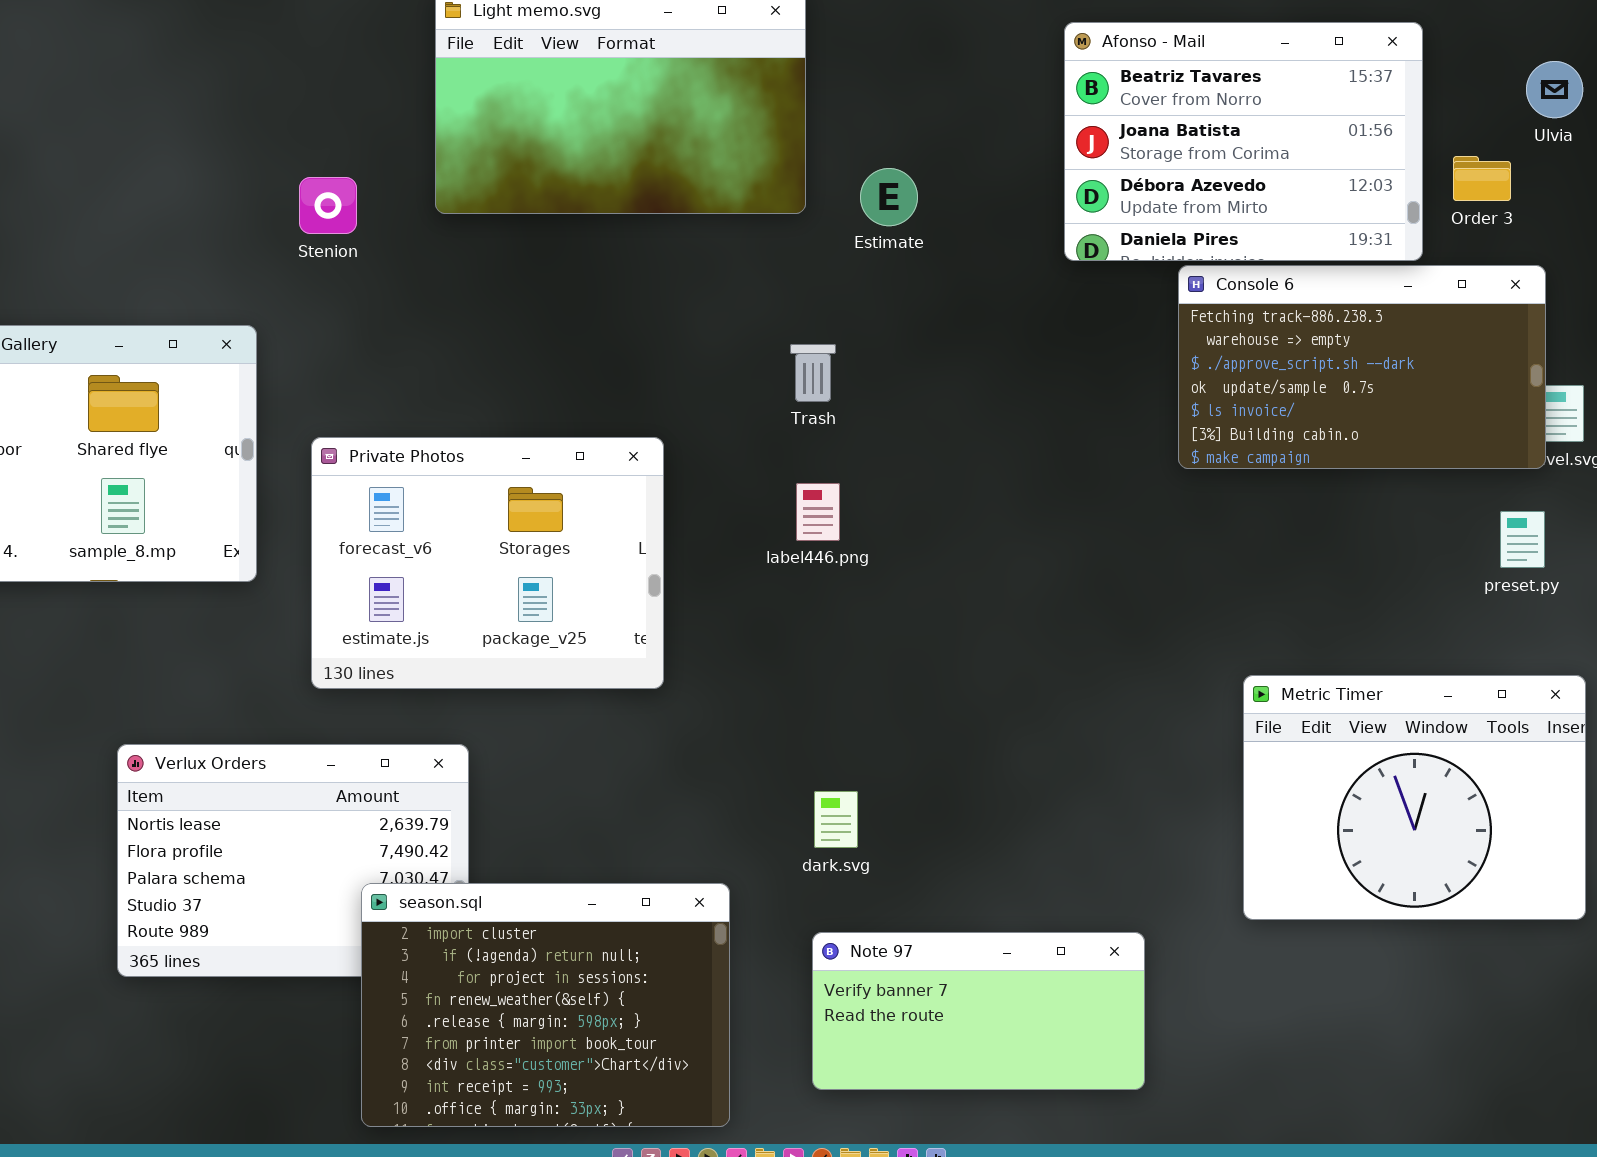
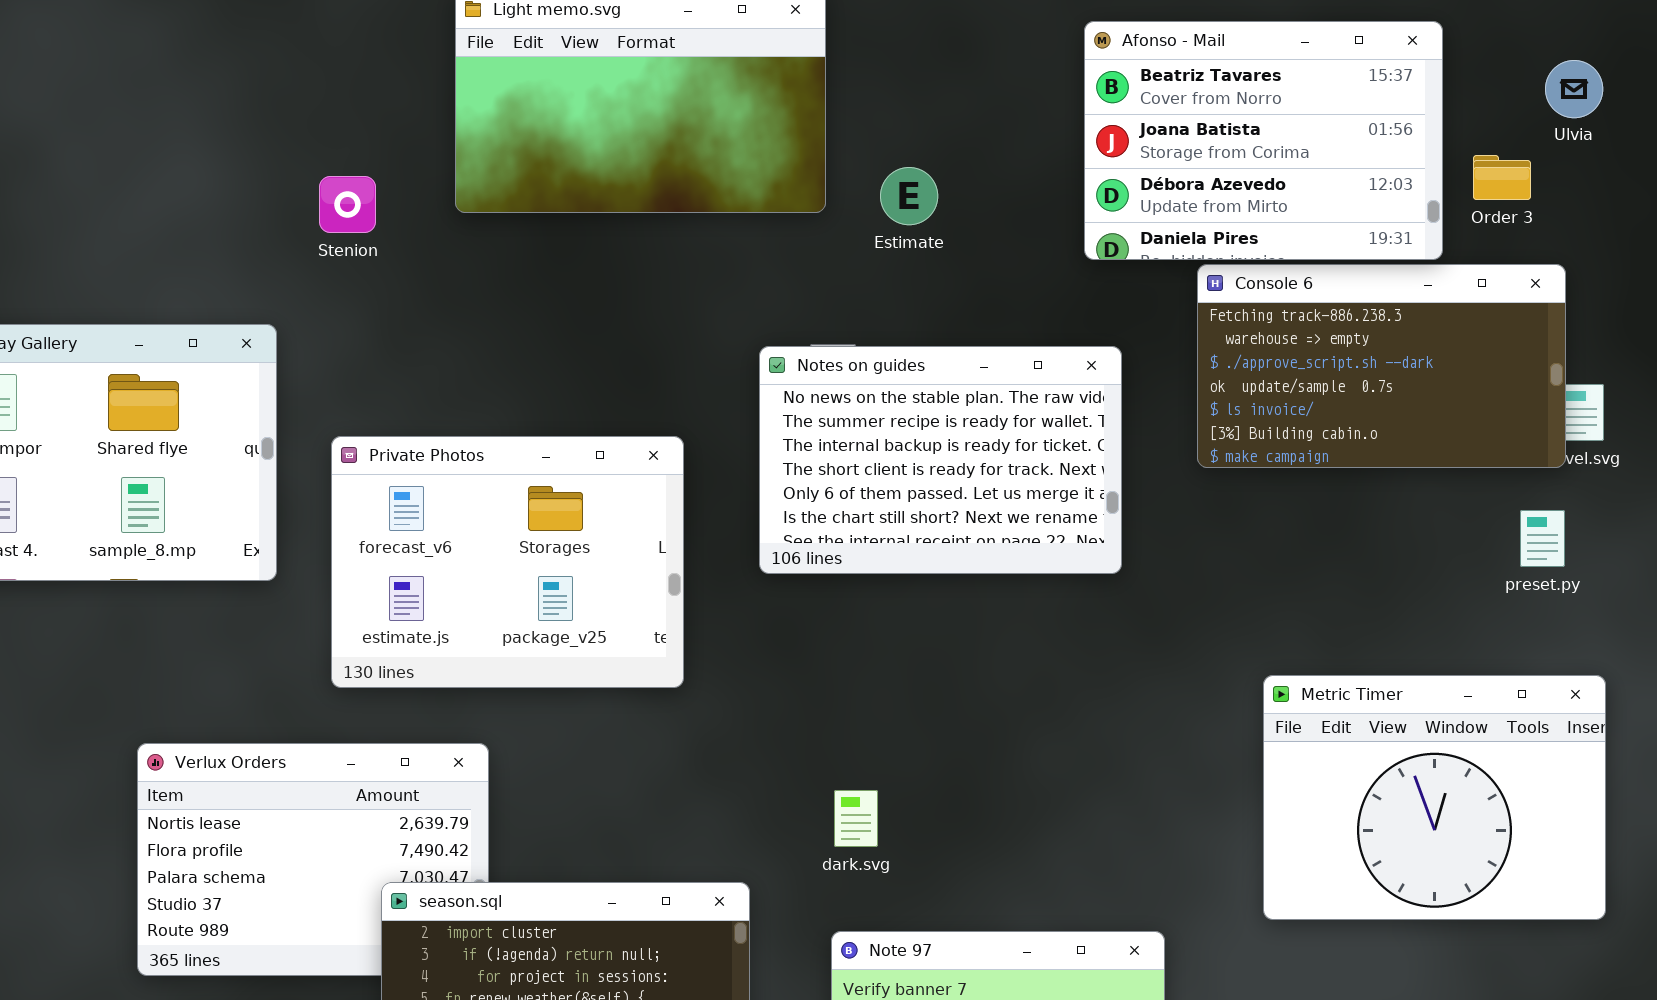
Notes on guides: none -> [759,346,1122,574], opened

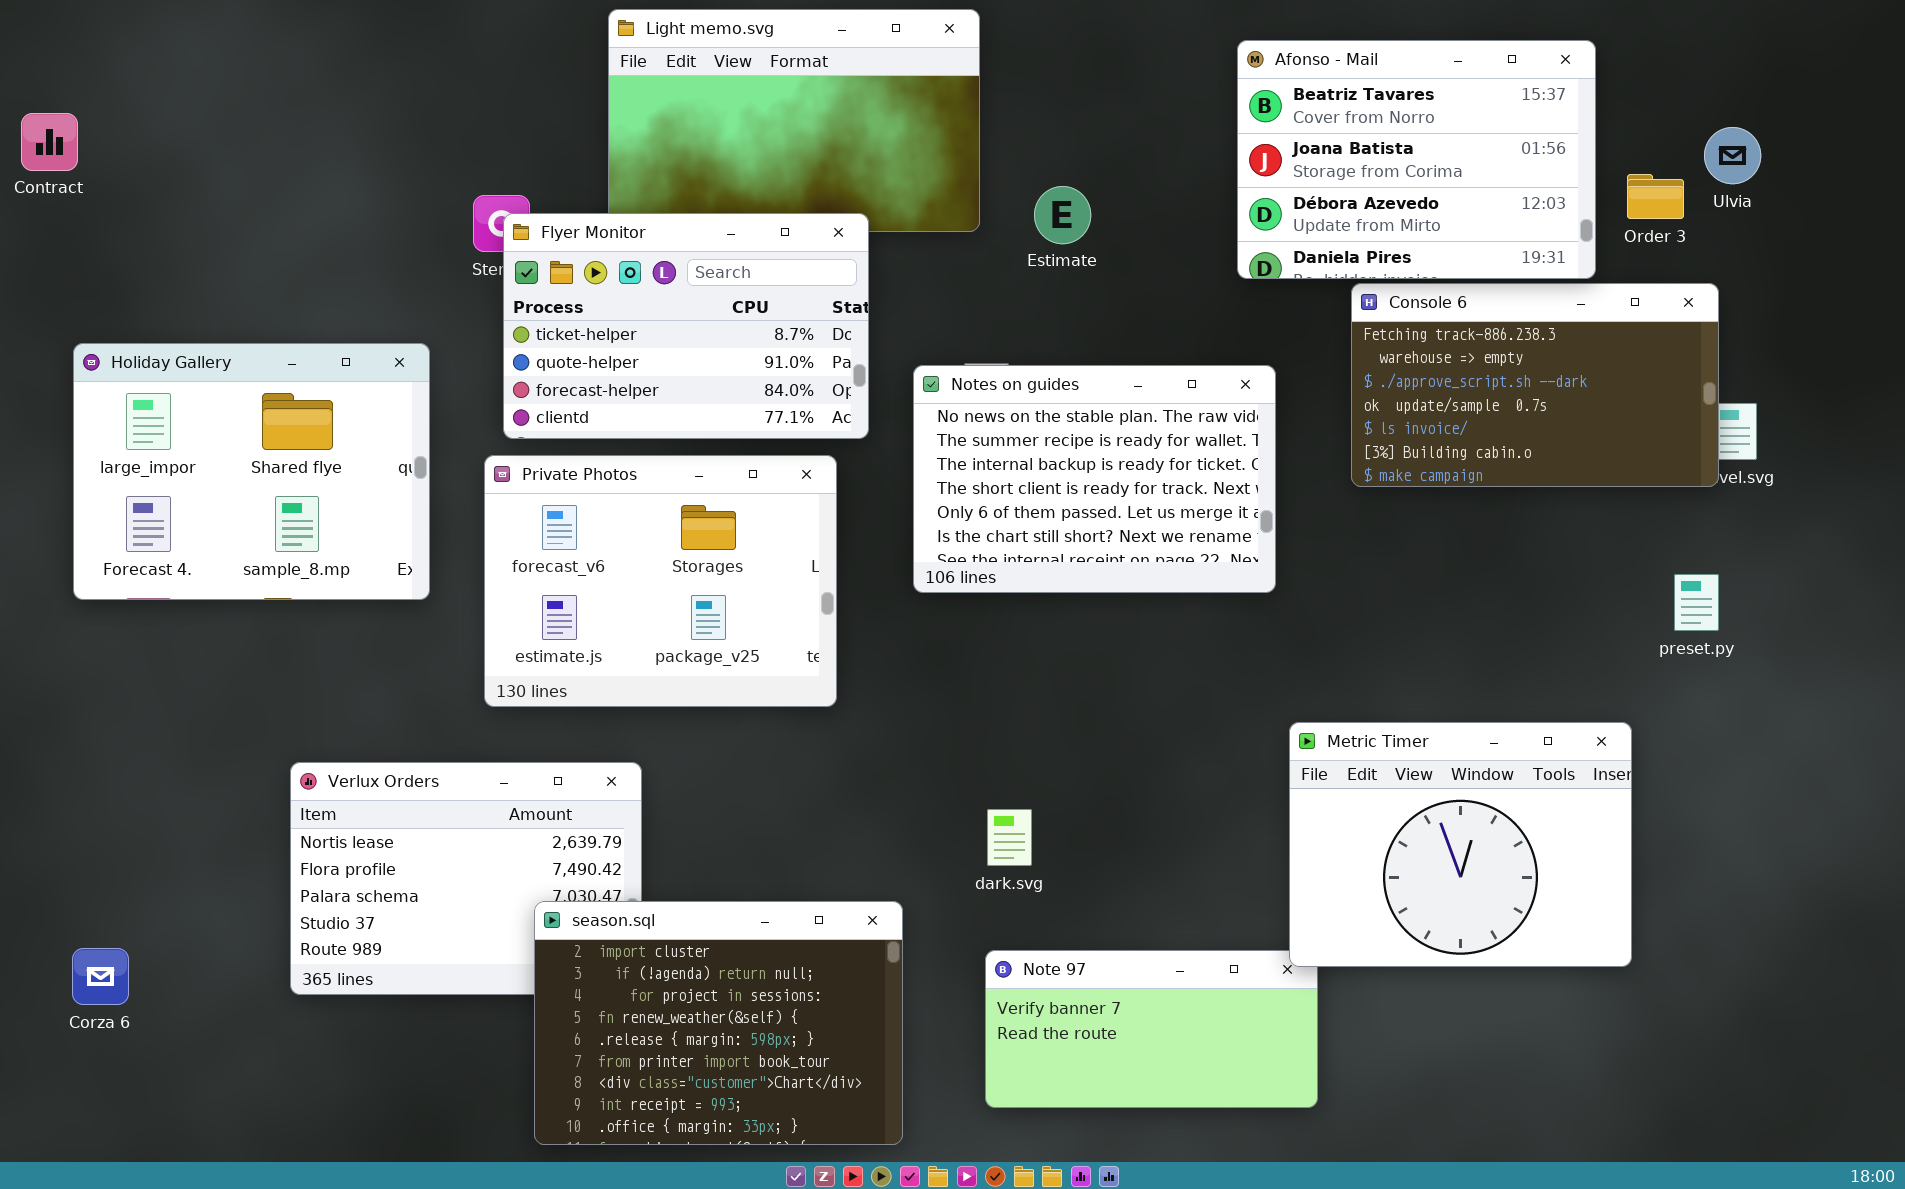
Ulvia: [1545,60,1603,118] -> [1704,127,1761,184], moved
Flyer Monitor: none -> [503,213,869,439], opened
preset.py: [1520,510,1565,567] -> [1674,574,1719,631], moved
Metric Timer: [1263,675,1606,920] -> [1289,722,1632,967], moved

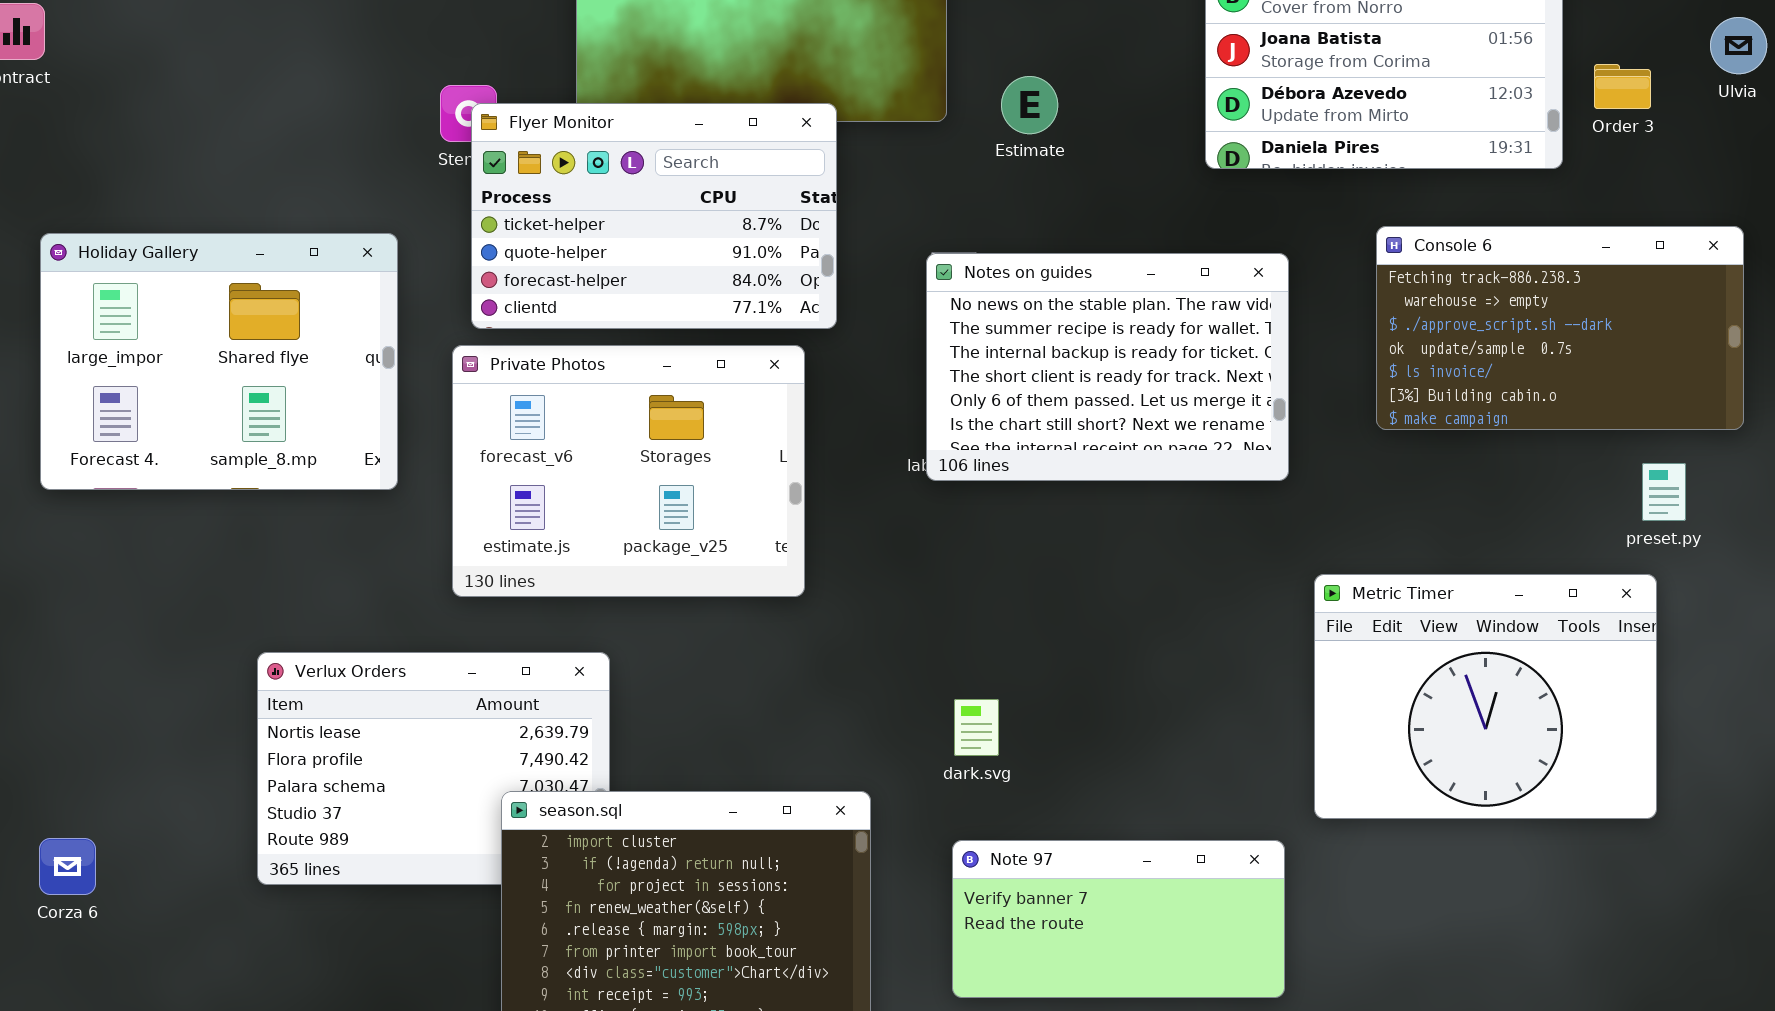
Ulvia: [1704,127,1761,184] -> [1710,17,1767,74], moved
Console 6: [1351,283,1719,487] -> [1376,226,1744,430], moved
Notes on guides: [913,365,1276,593] -> [926,253,1289,481], moved
Metric Timer: [1289,722,1632,967] -> [1314,574,1657,819], moved

